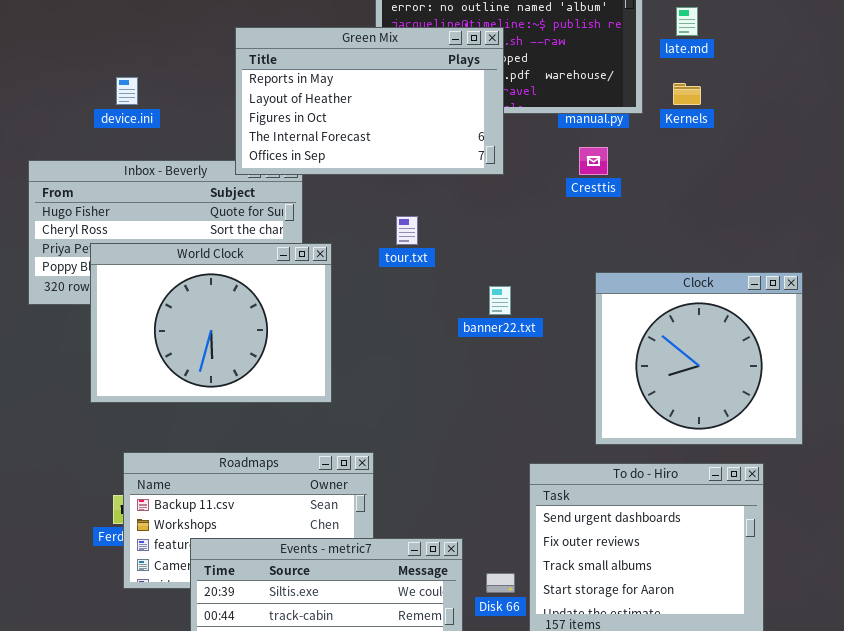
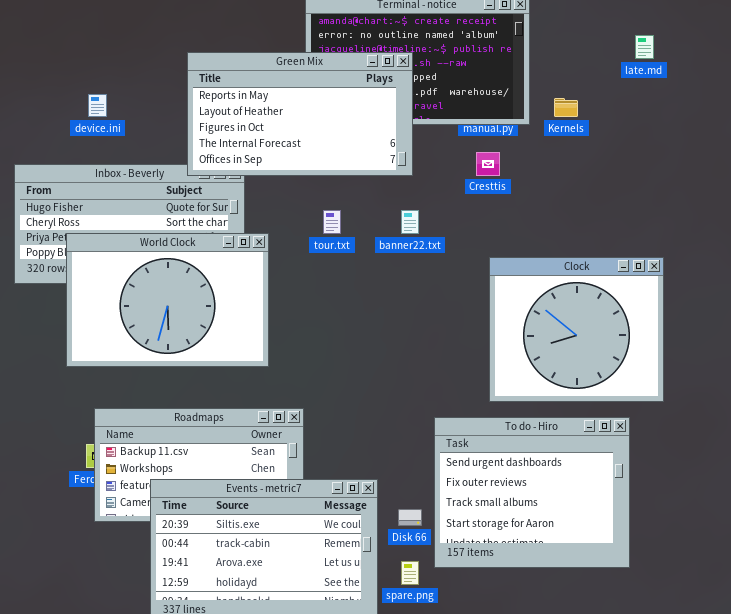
late.md: [676,7,698,36] -> [635,35,654,59], moved
banner22.txt: [489,286,511,315] -> [401,210,419,234], moved

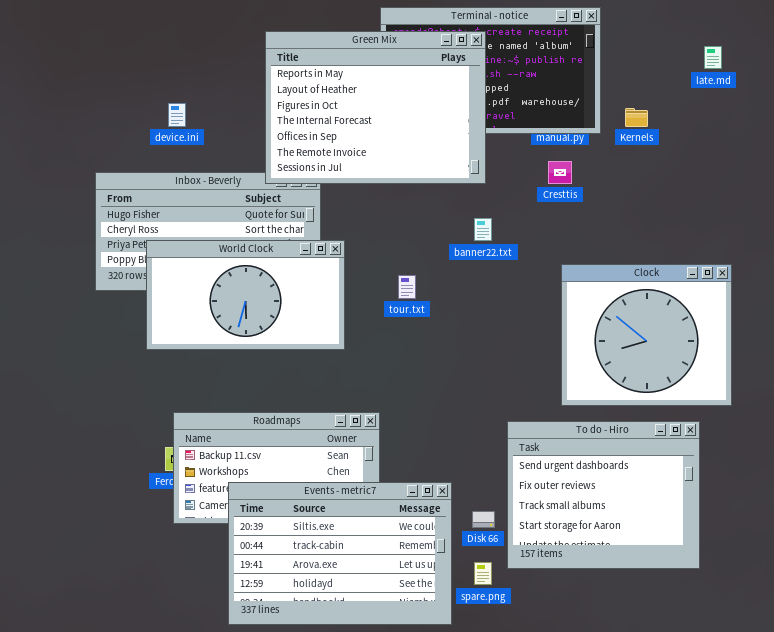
Green Mix: [187,52,413,176] -> [265,31,486,184], resized
tour.txt: [323,210,341,234] -> [398,275,416,299], moved
World Clock: [66,233,269,367] -> [146,240,345,350], resized

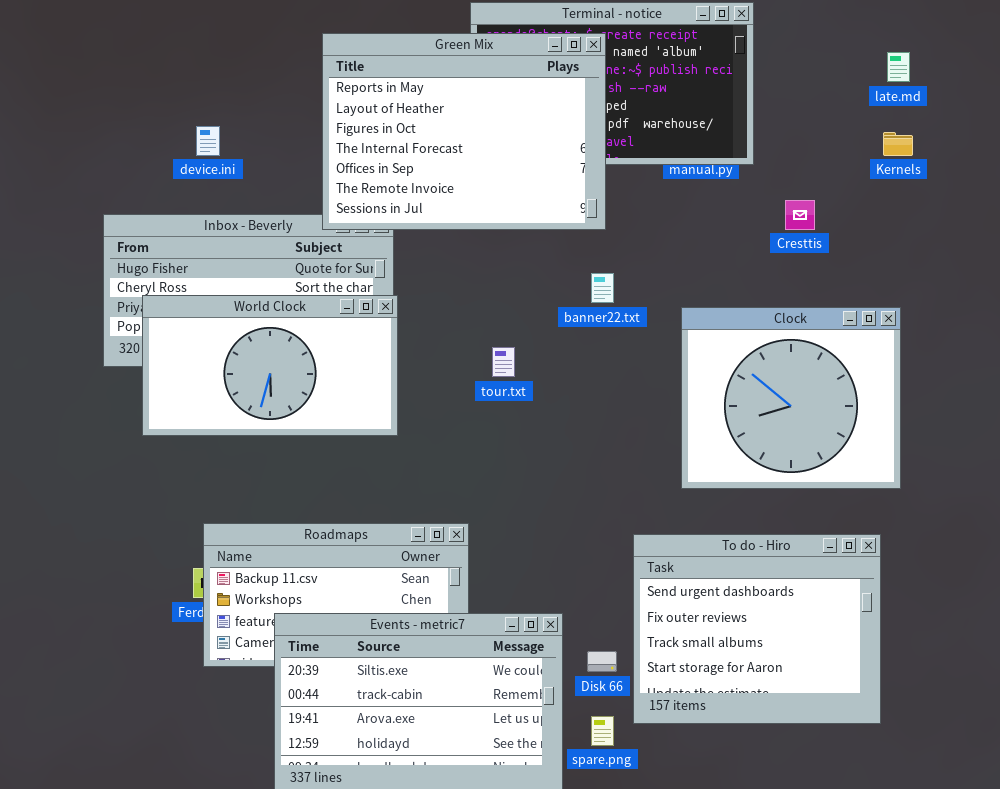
Kernels: [625,108,648,127] -> [883,132,913,156], moved
Cresttis: [548,161,572,184] -> [785,200,815,230], moved
World Clock: [146,240,345,350] -> [142,295,398,436], moved
Clock: [561,264,732,406] -> [681,307,901,489], moved

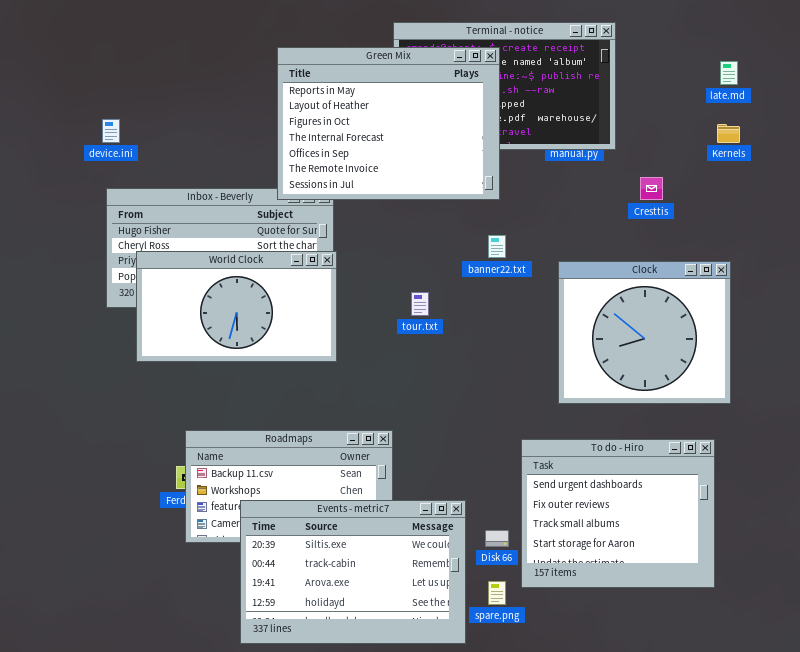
device.ini: [196,126,220,156] -> [102,119,120,143], moved

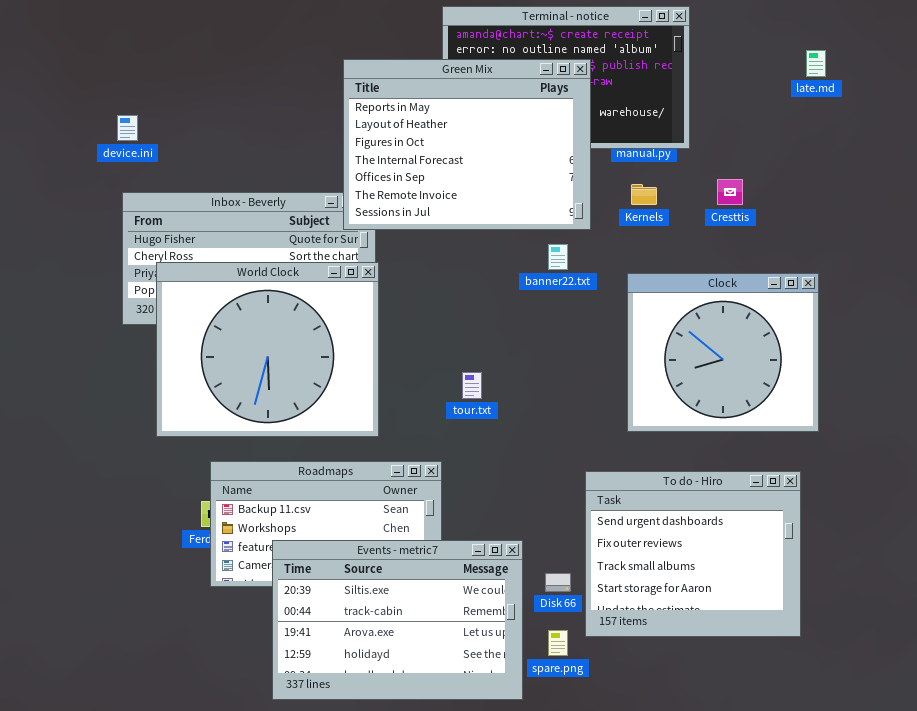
Green Mix: [277,47,500,200] -> [343,59,591,230], moved
Kernels: [717,124,740,143] -> [631,184,657,205], moved
World Clock: [136,251,337,362] -> [156,262,379,437], resized
tour.txt: [411,292,429,316] -> [462,372,482,399], moved

